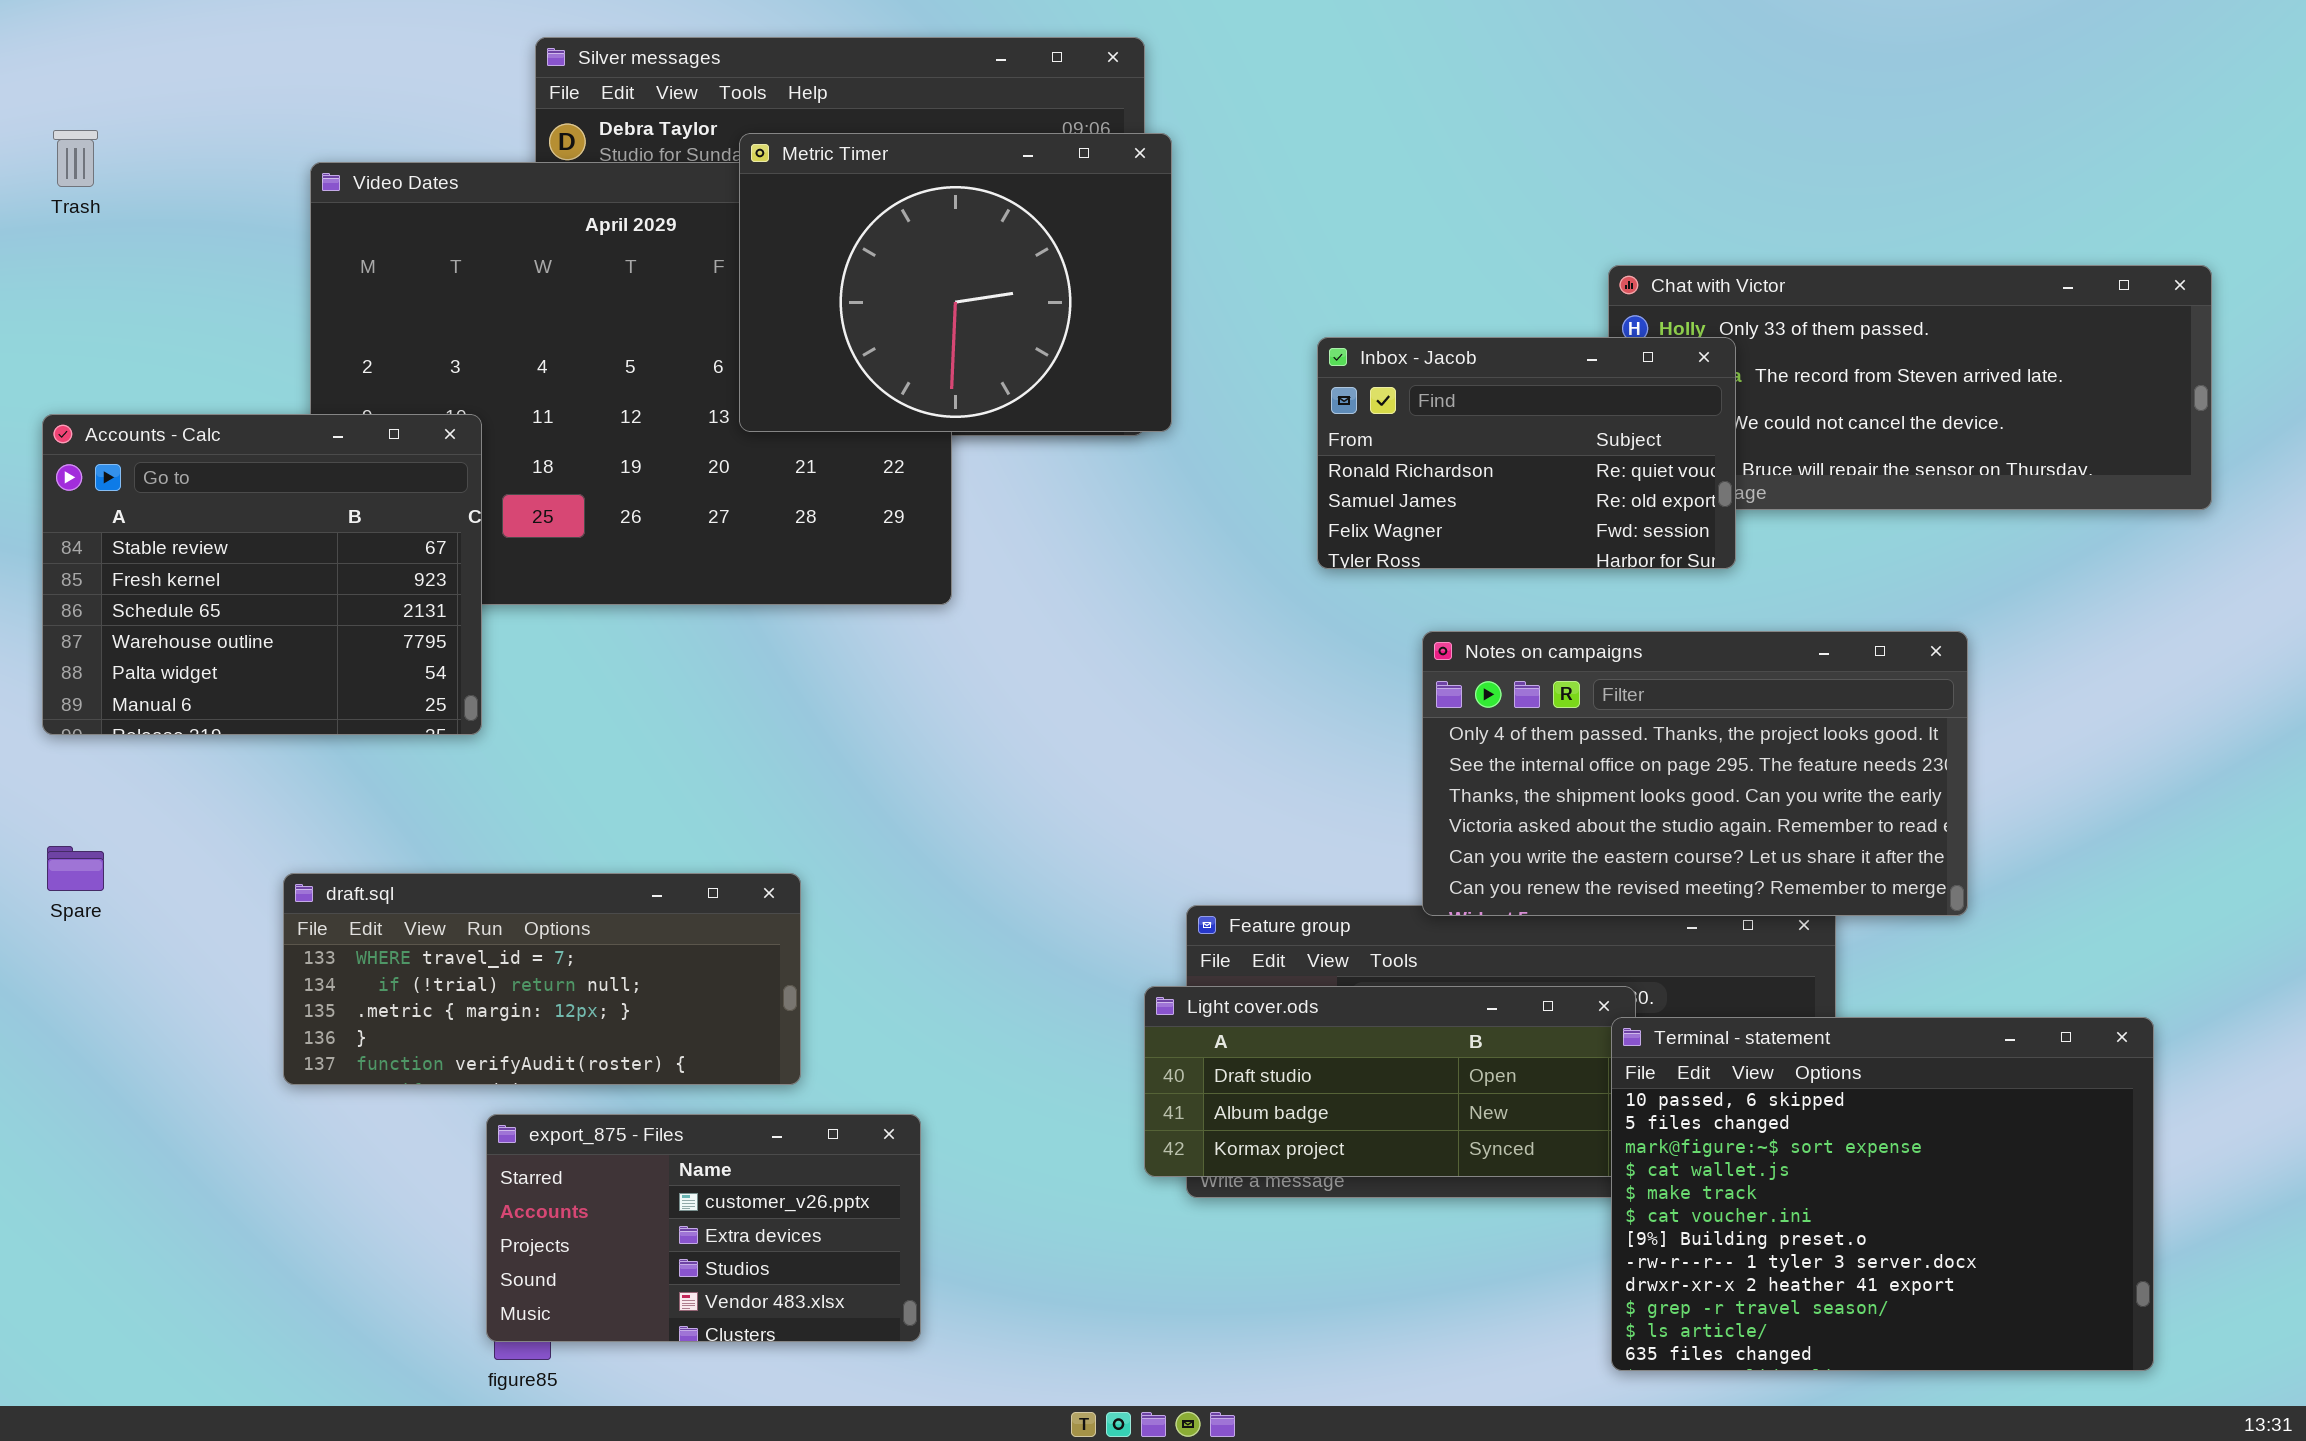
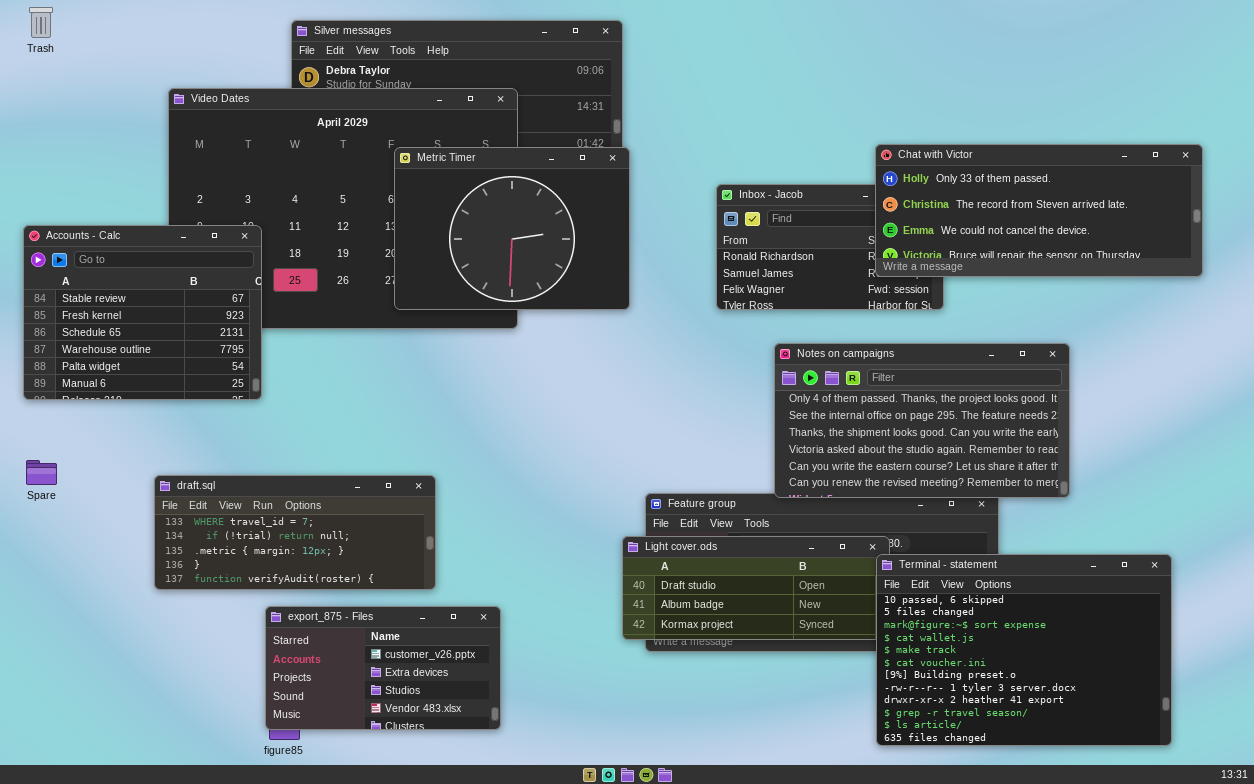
Trash: [53,130,98,187] -> [29,7,53,38], moved
Metric Timer: [739,133,1172,432] -> [394,147,630,310], moved
Chat with Victor: [1608,265,2212,510] -> [875,144,1203,277], raised

